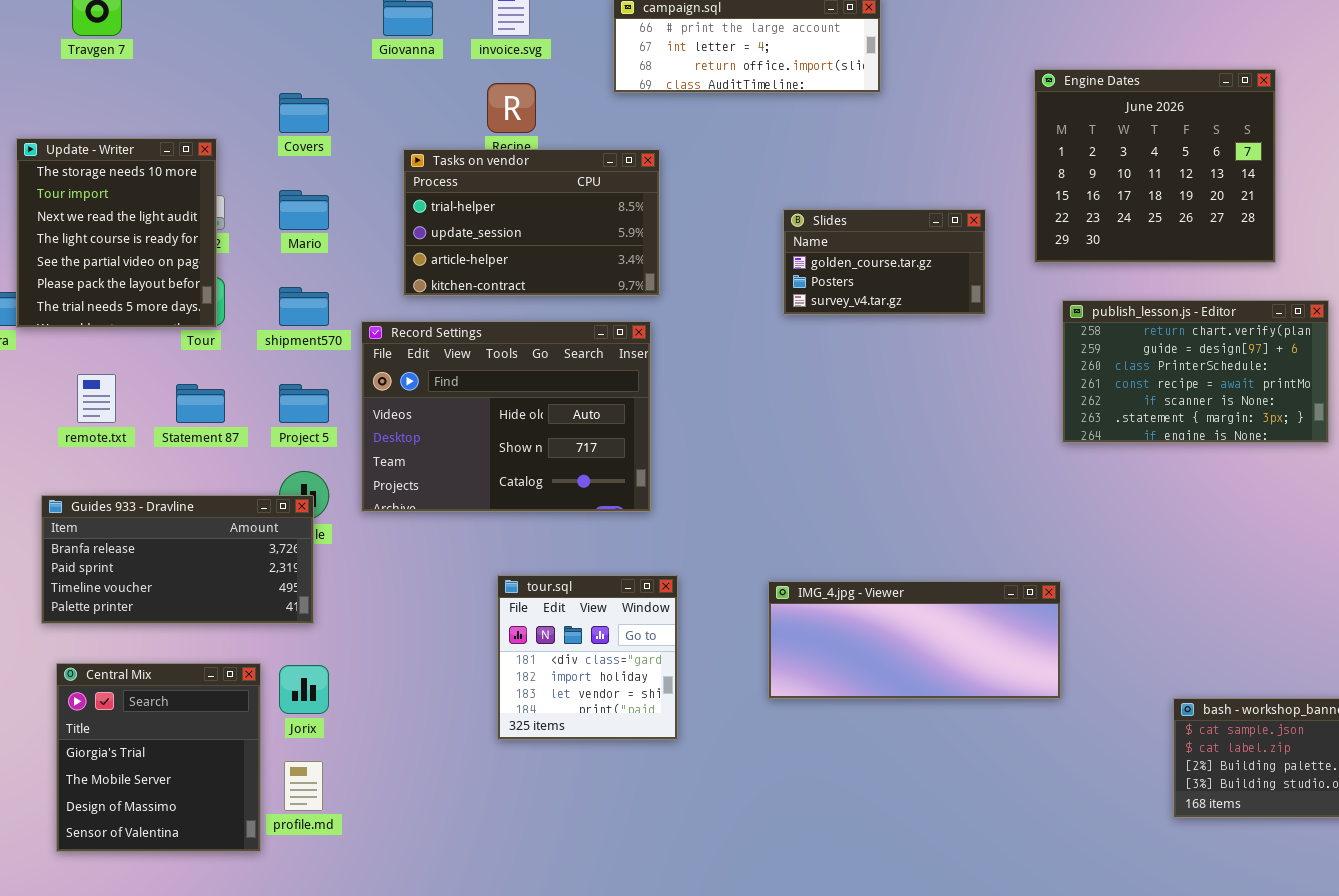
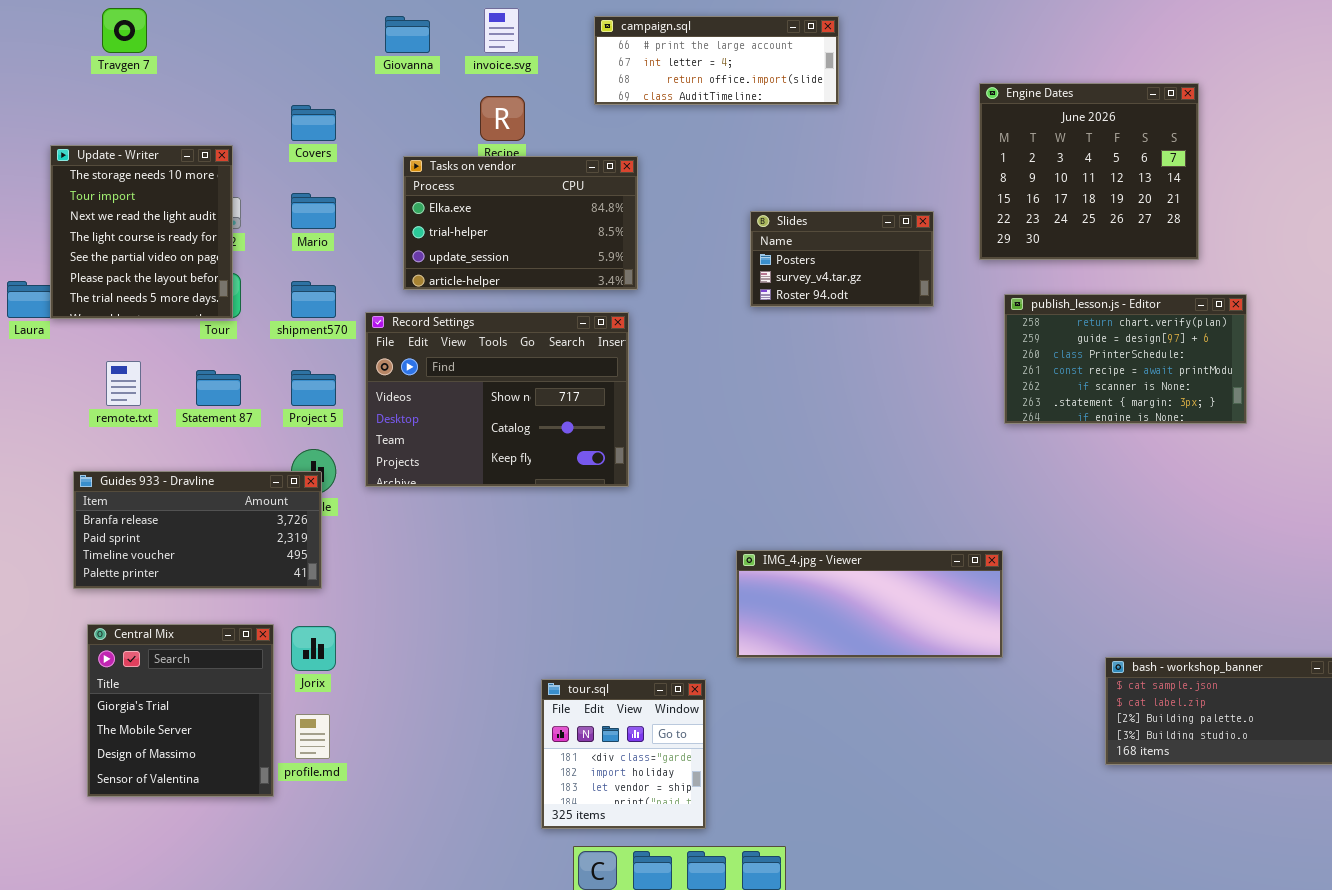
Tasks on vendor: [403,149,660,296] -> [403,156,638,290], scrolled up 1 row
Slides: [783,209,986,315] -> [750,211,934,307], scrolled down 1 row
Record Settings: [361,321,651,512] -> [365,312,629,487], scrolled down 1 row
tour.sql: [497,575,678,740] -> [541,679,706,829], moved

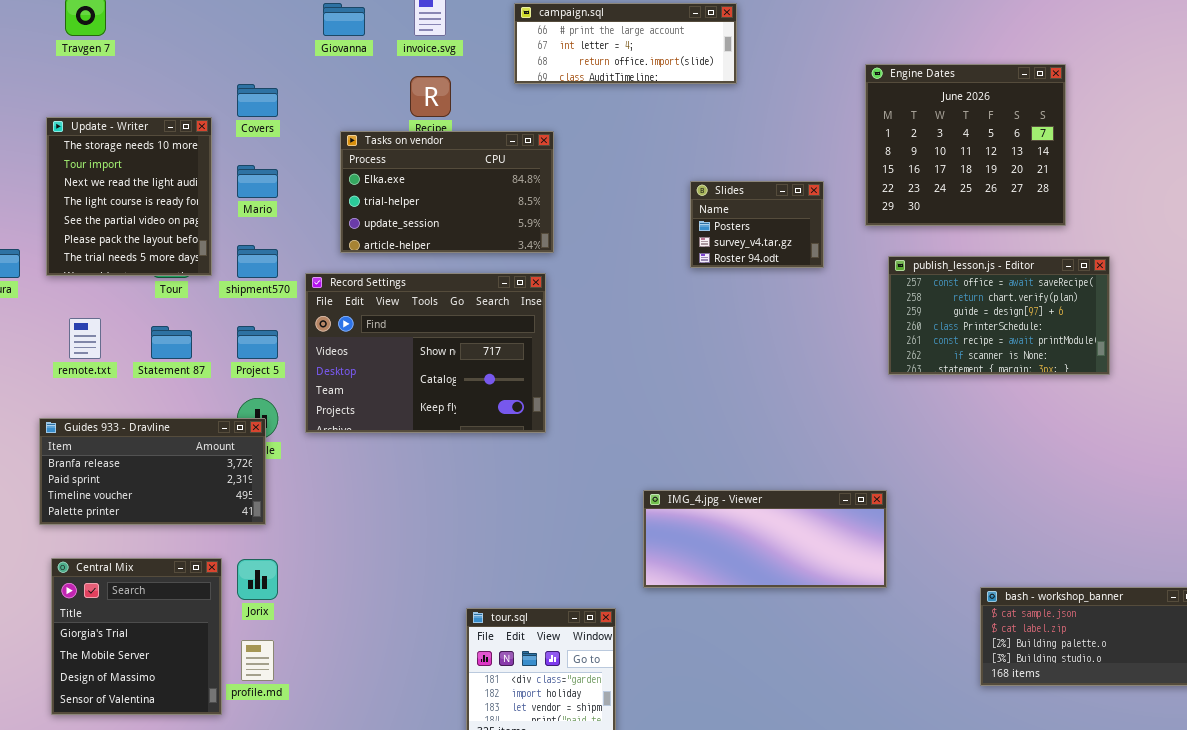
Update - Writer: [50,145,233,319] -> [46,117,212,276], moved
Slides: [750,211,934,307] -> [690,181,824,268], resized
publish_lesson.js - Editor: [1004,294,1247,424] -> [888,256,1110,375], scrolled up 1 row

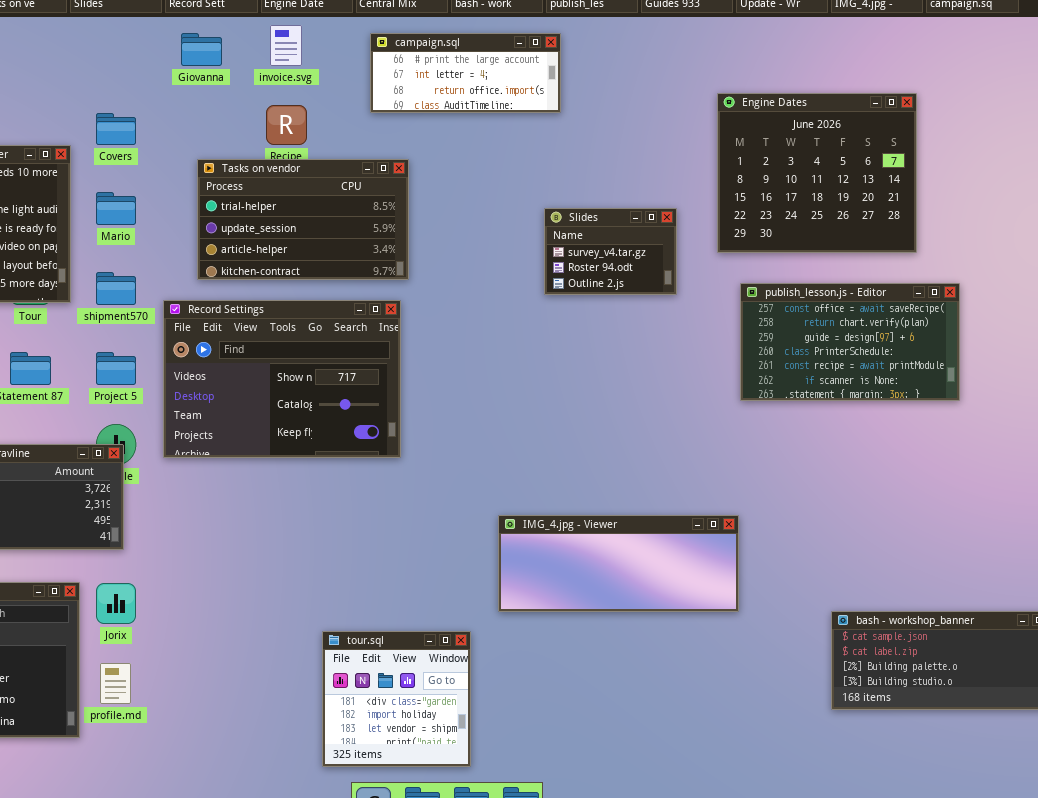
campaign.sql: [514,3,737,84] -> [370,33,561,113], resized
Tasks on vendor: [340,131,554,253] -> [197,159,409,280], scrolled down 1 row
Slides: [690,181,824,268] -> [544,208,677,295], scrolled down 1 row

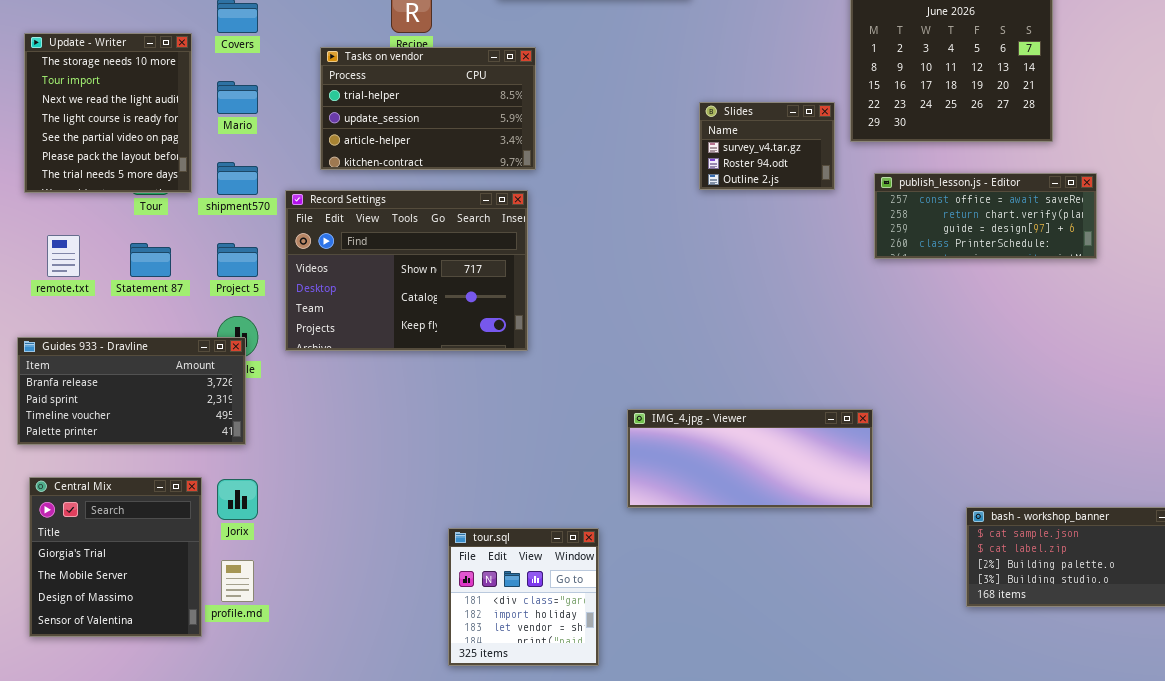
Slides: [544,208,677,295] -> [699,102,835,190], moved
publish_lesson.js - Editor: [740,283,960,401] -> [874,173,1097,259], resized

